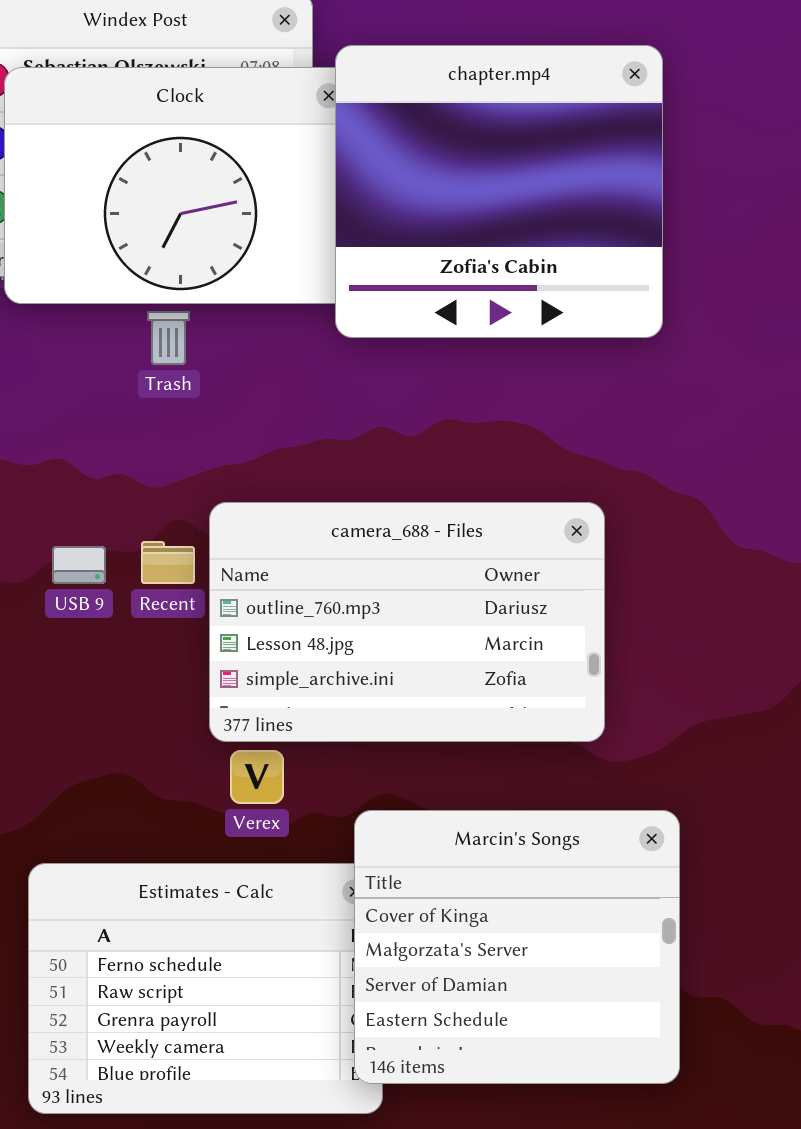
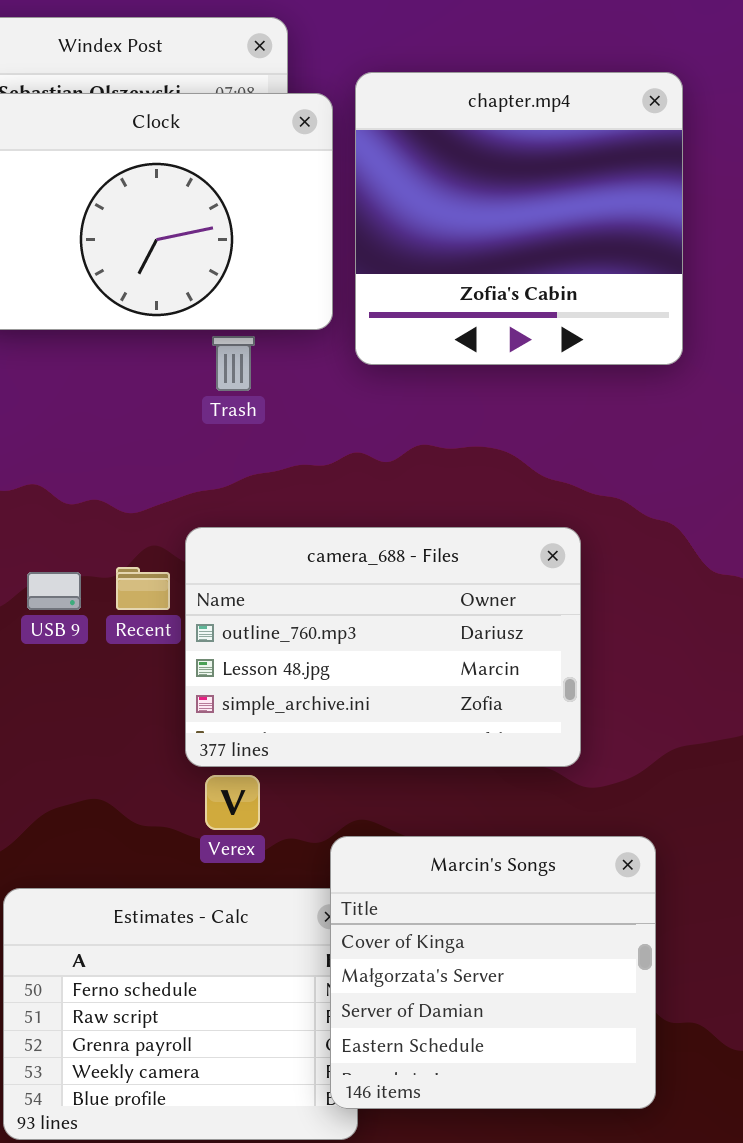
chapter.mp4: [335,45,663,338] -> [355,72,683,365], moved
Trash: [147,311,190,365] -> [212,336,255,391], moved

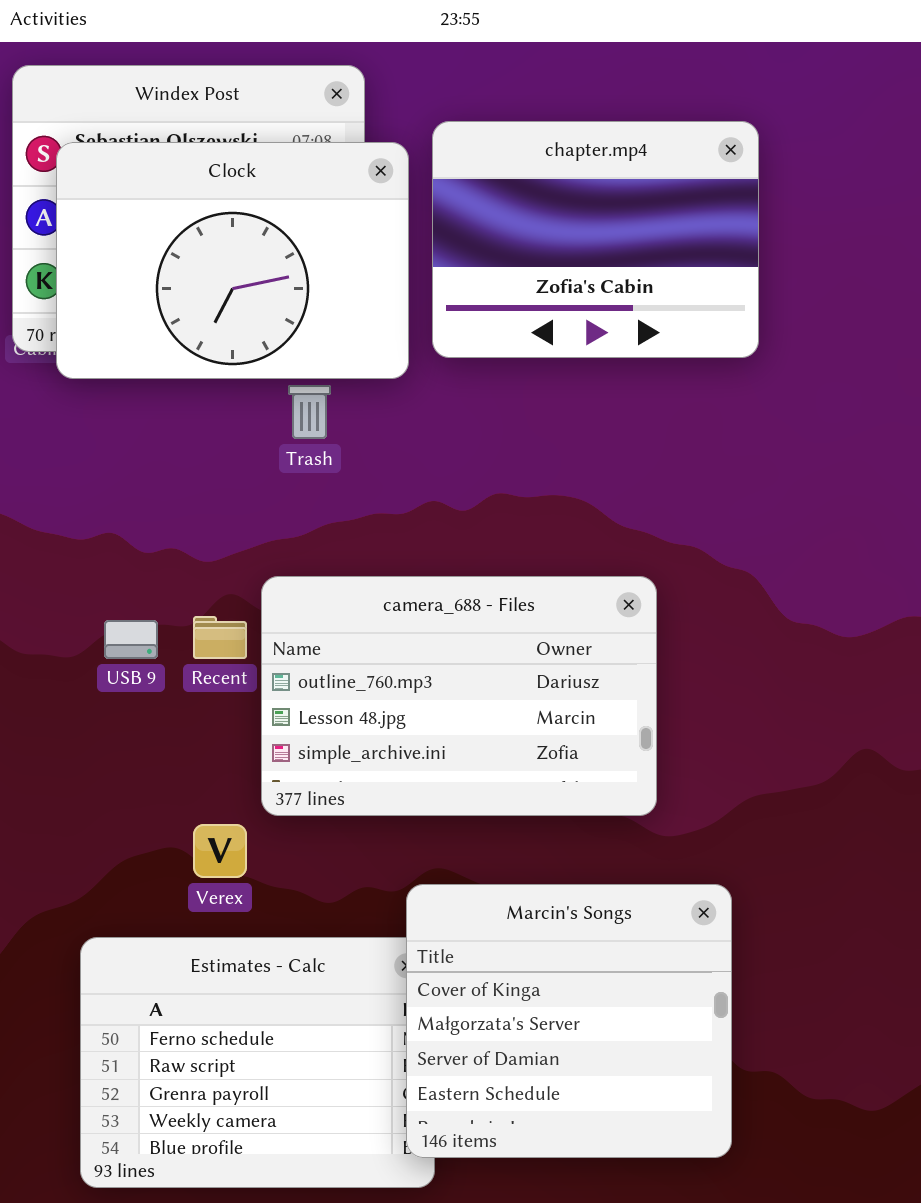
chapter.mp4: [355,72,683,365] -> [432,121,759,358], resized
Verex: [205,775,260,830] -> [193,824,247,878], moved

